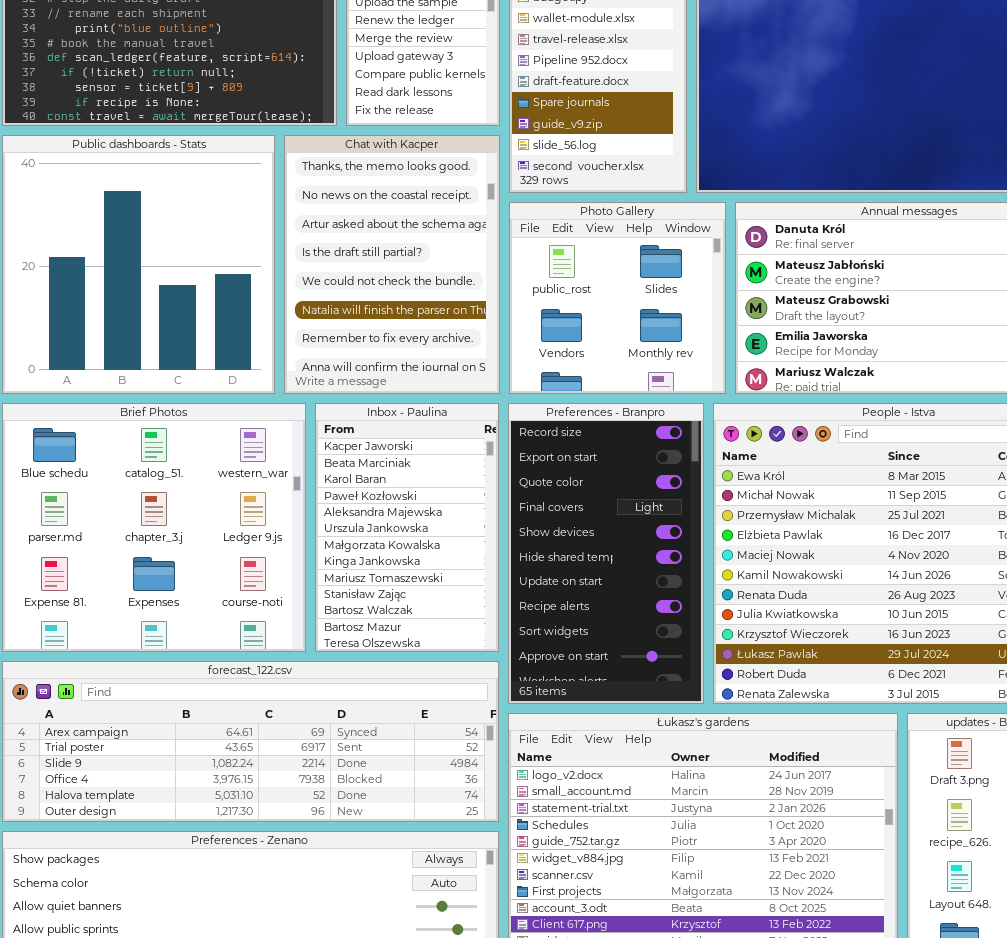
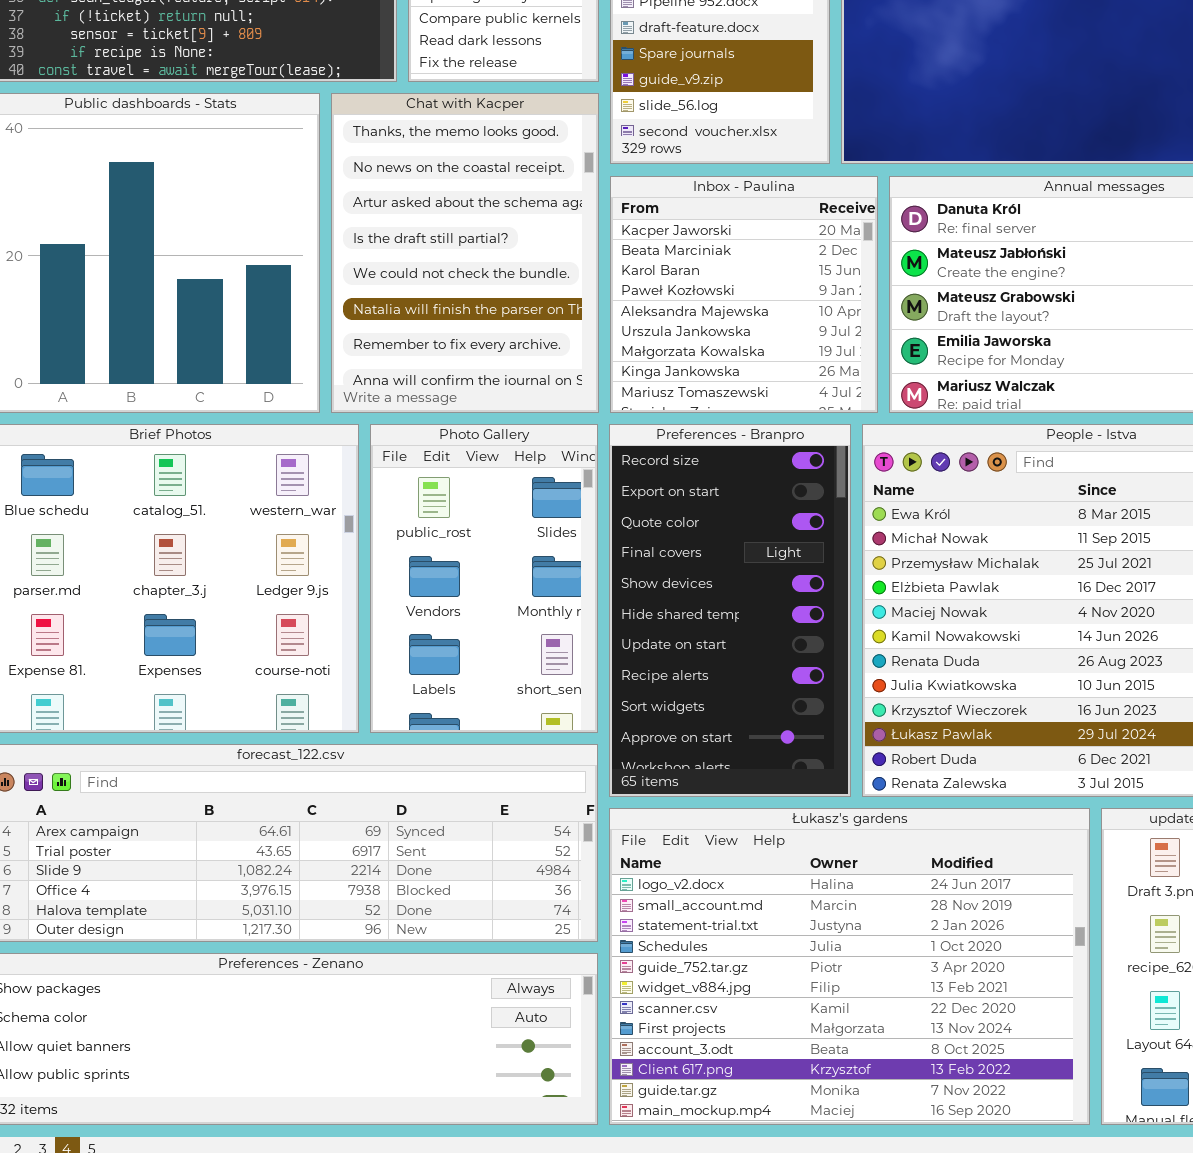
Photo Gallery: [509,202,726,394] -> [370,424,598,733], moved, resized
Inbox - Paulina: [315,403,499,652] -> [610,176,878,413], moved, resized

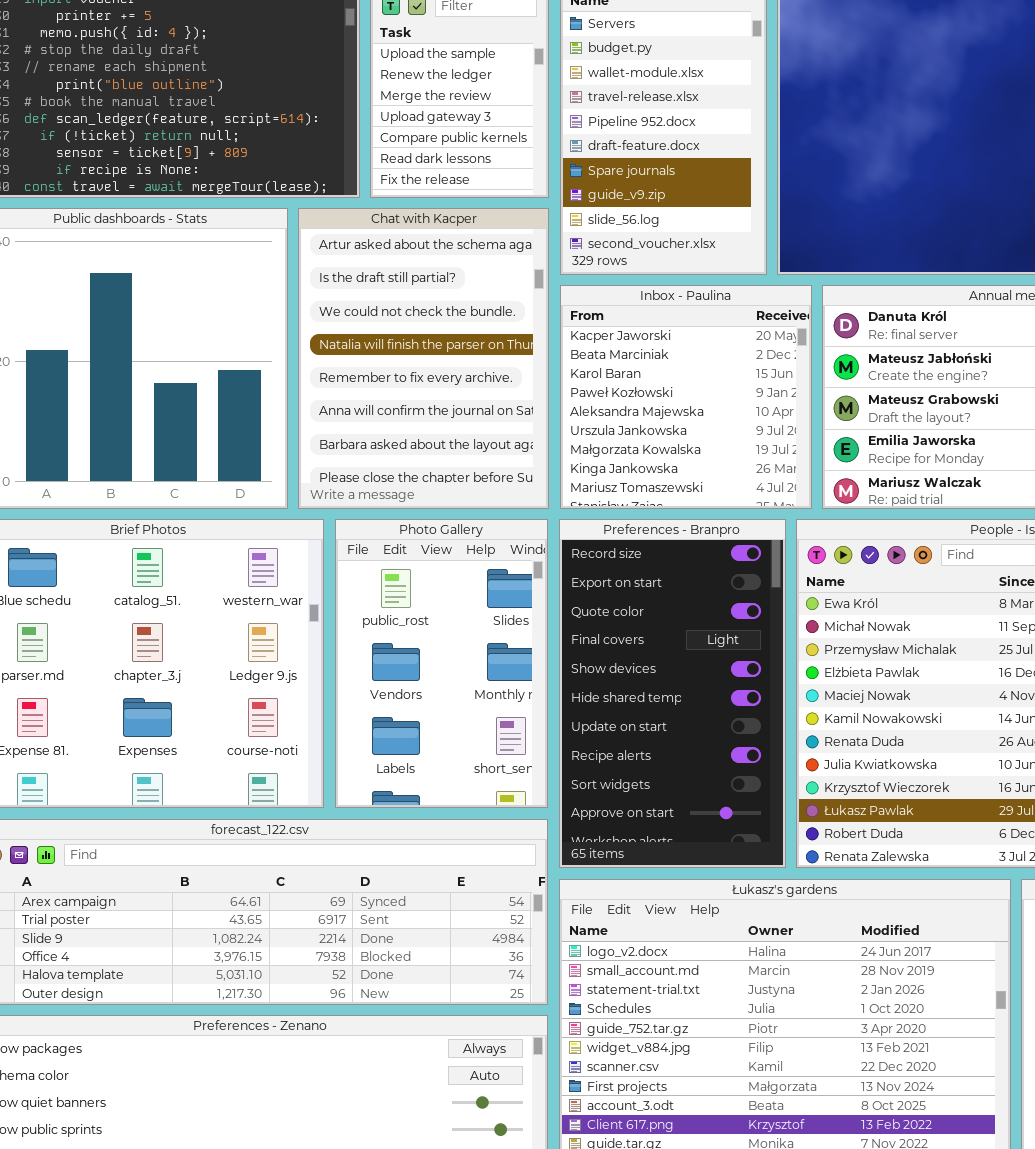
Chat with Kacper: [331,93,599,413] -> [298,208,549,509], scrolled down 2 rows

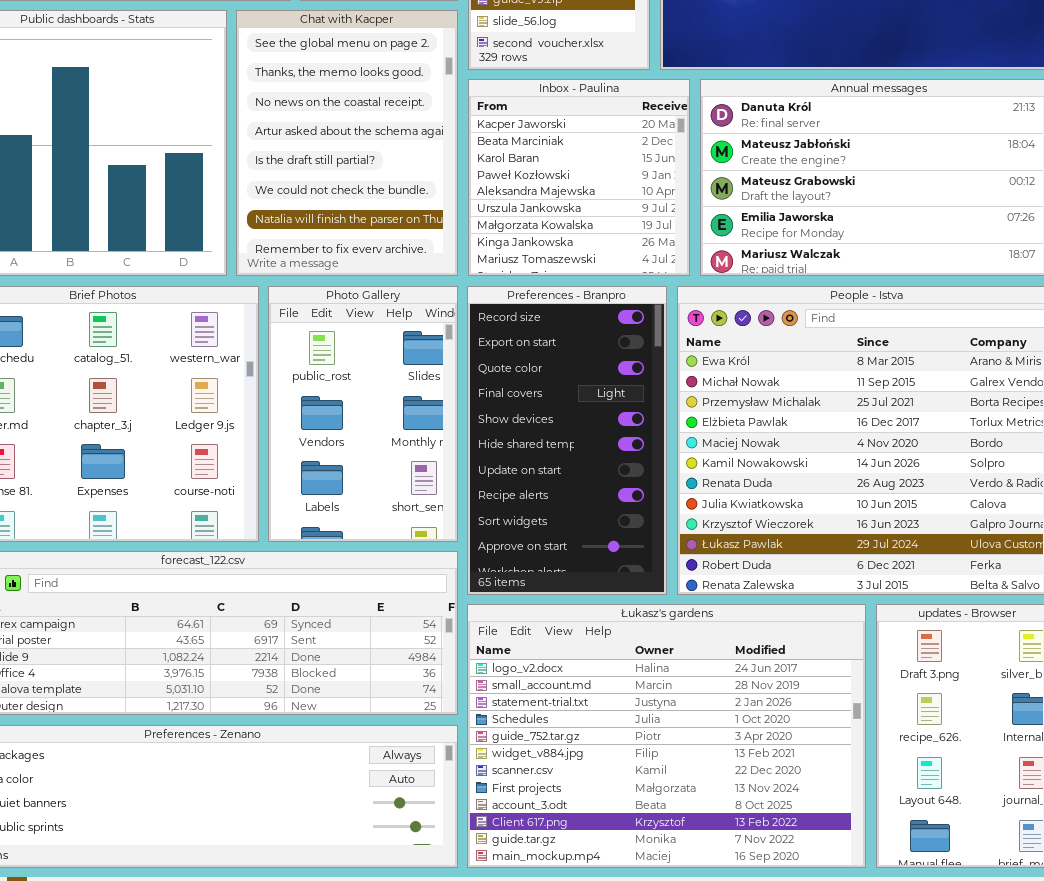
Chat with Kacper: [298,208,549,509] -> [236,10,458,276], scrolled up 3 rows

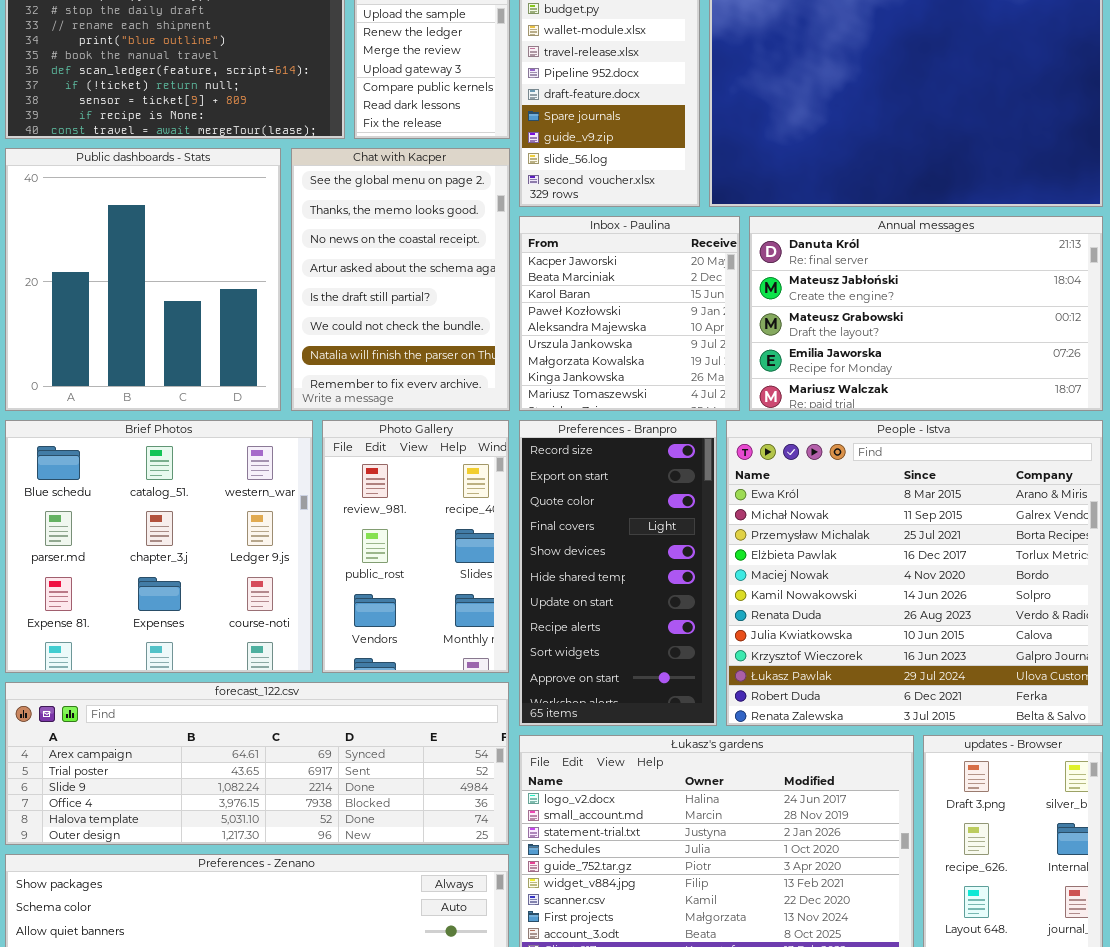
Photo Gallery: [268,286,458,542] -> [322,420,509,673], scrolled up 1 row

